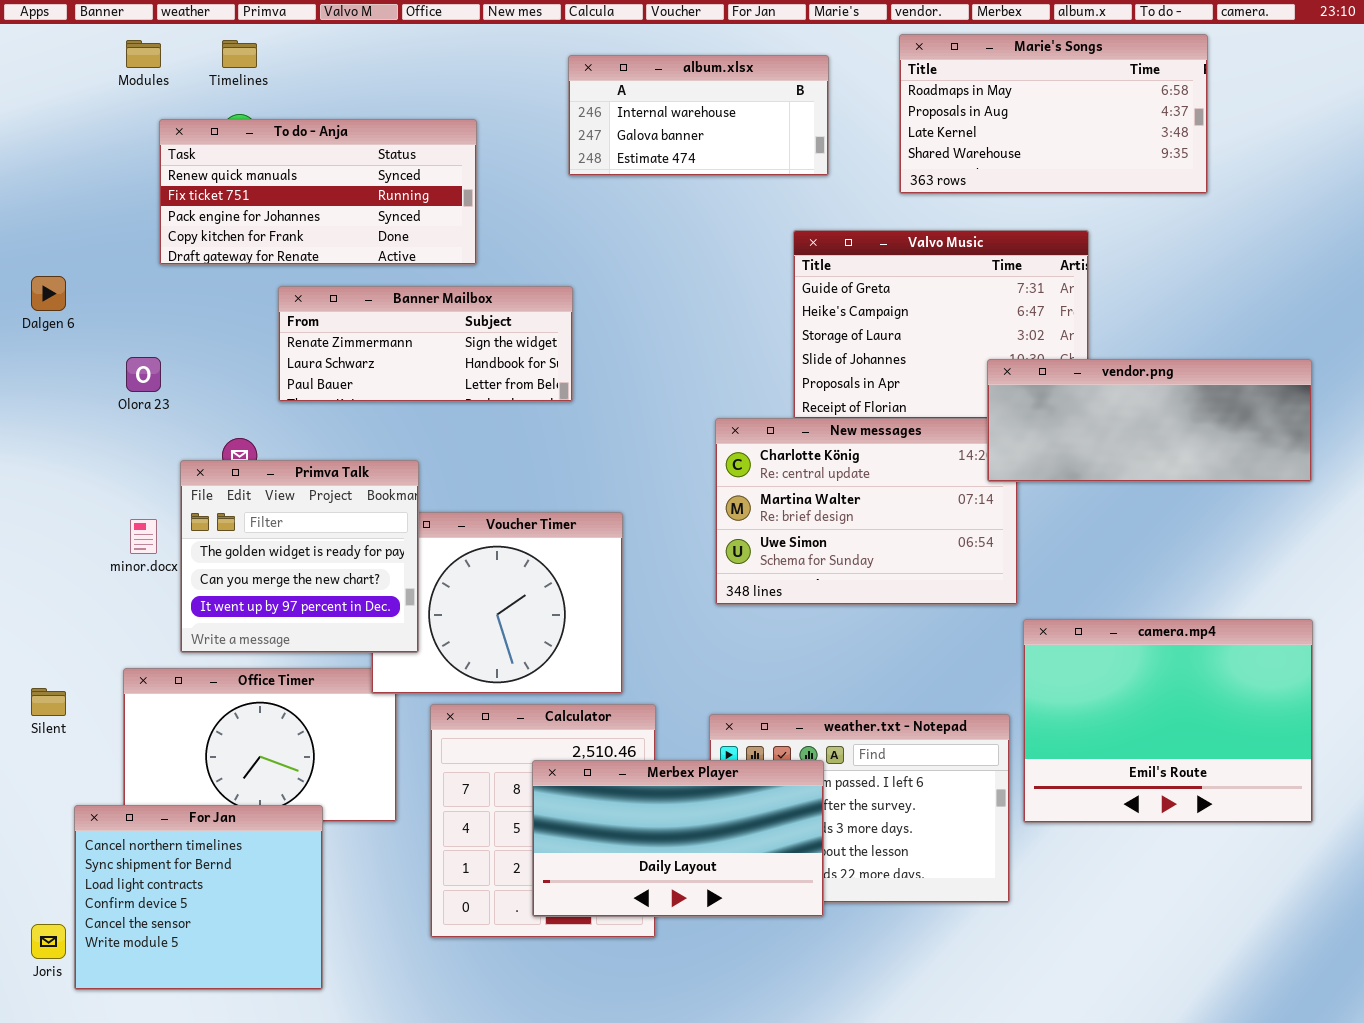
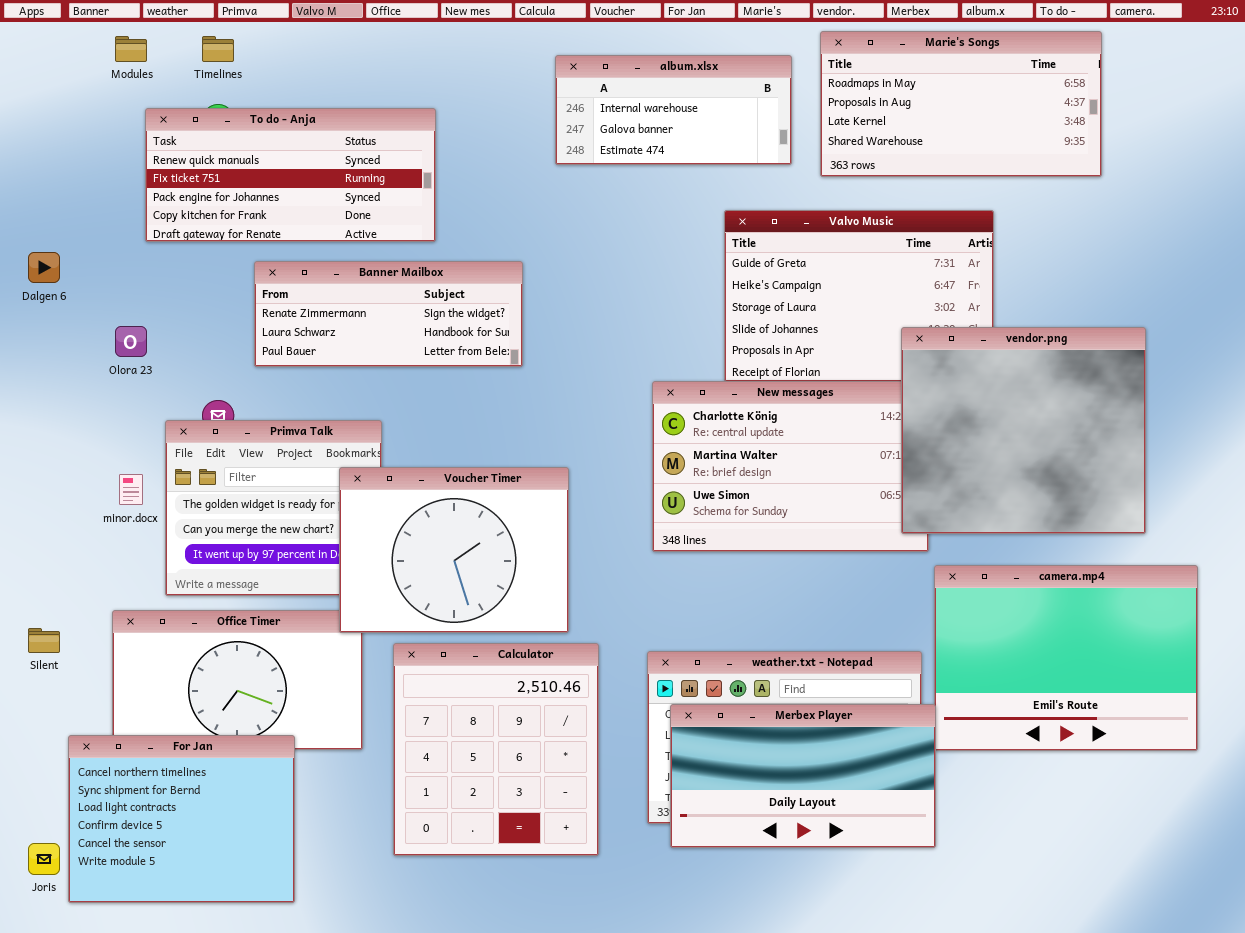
album.xlsx: [568,55,829,176] -> [555,55,792,165], moved
vendor.png: [987,359,1312,482] -> [901,327,1146,534], resized
Voucher Timer: [371,512,623,694] -> [339,467,569,633], raised
Merbex Player: [532,760,824,917] -> [670,704,936,848], moved

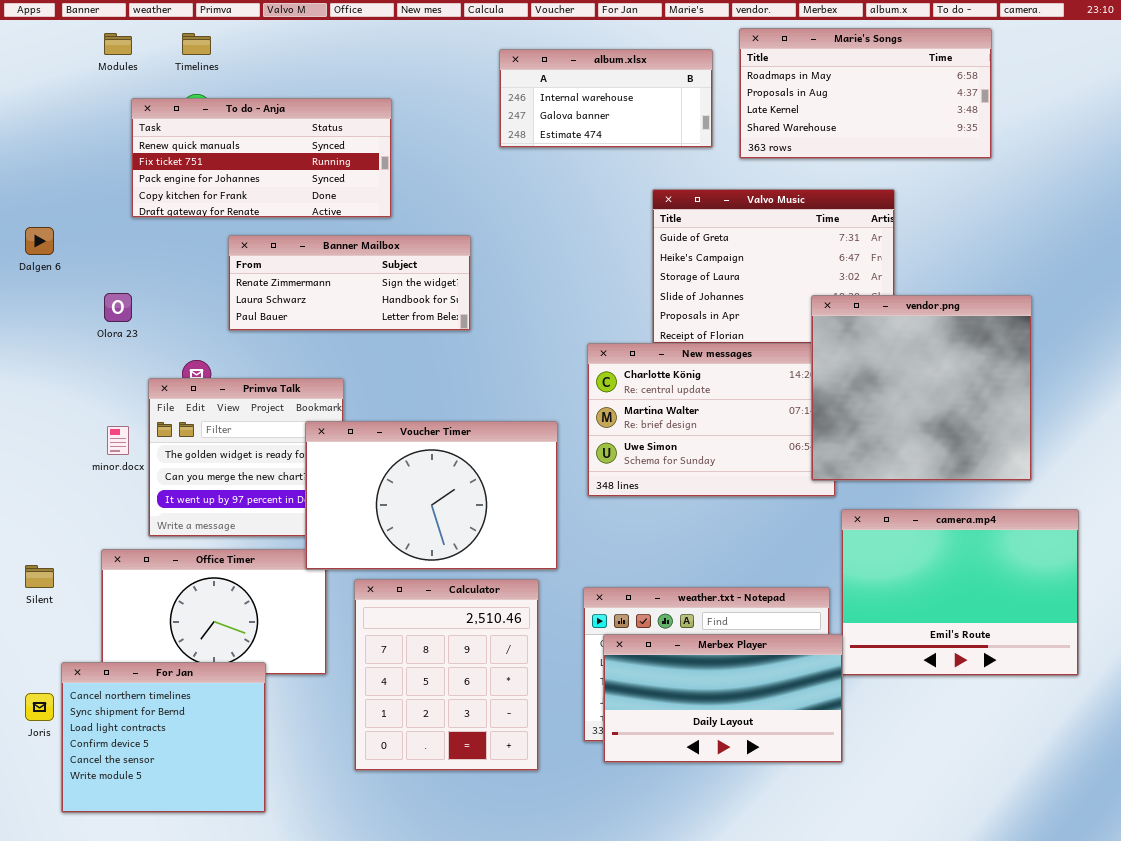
Voucher Timer: [339,467,569,633] -> [305,421,558,570], resized
Joris: [28,843,60,875] -> [25,693,54,721], moved

